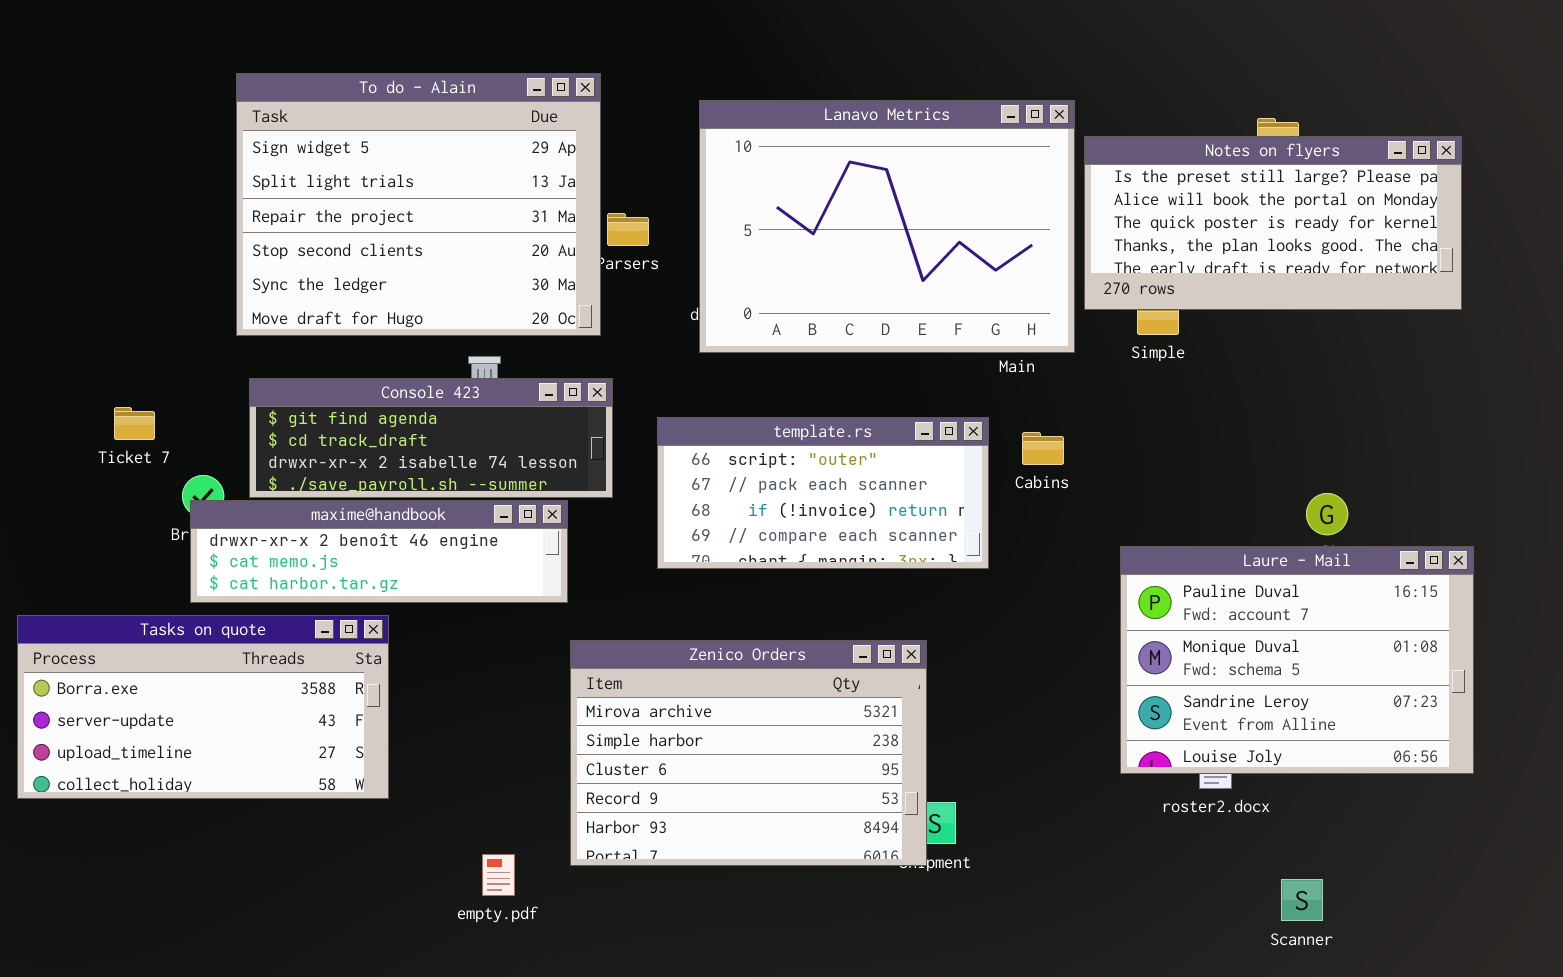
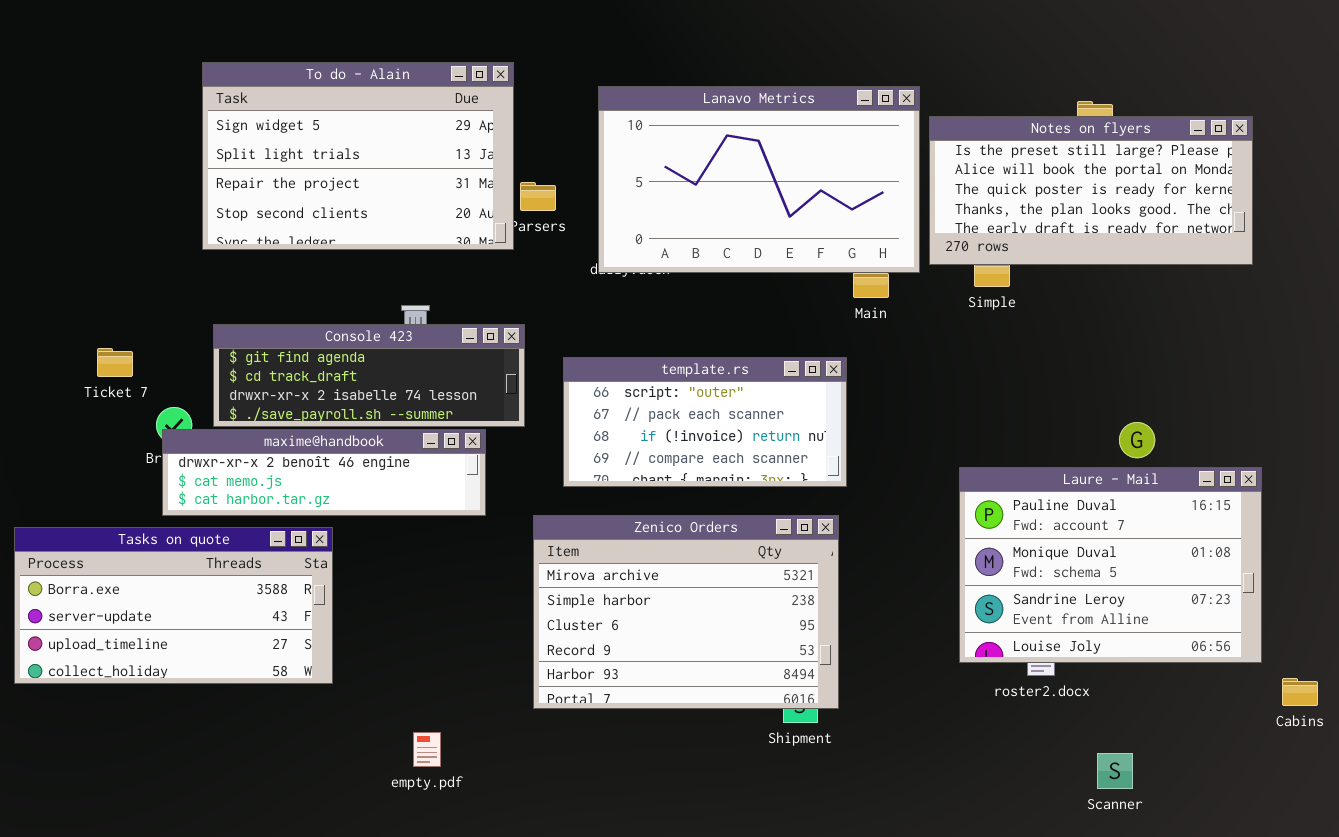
To do - Alain: [236,73,601,336] -> [202,62,514,250], resized
Lanavo Metrics: [699,100,1075,353] -> [598,86,920,273], resized
Cabins: [1022,432,1064,465] -> [1282,678,1318,706], moved
Zenico Orders: [570,640,927,866] -> [533,515,839,709], moved

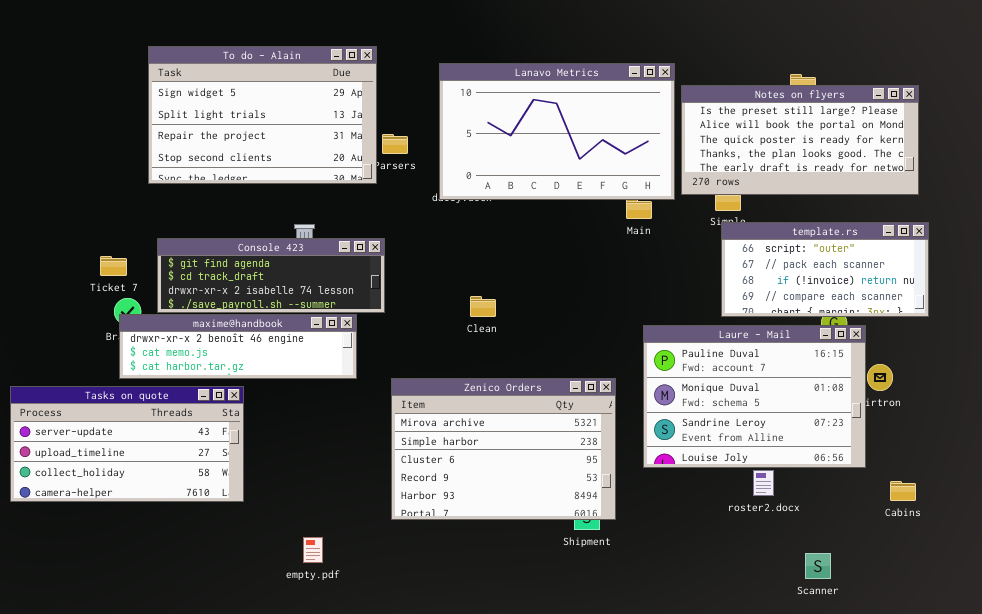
Ticket 7: [97,348,133,377] -> [100,256,127,276], moved
template.rs: [563,357,847,487] -> [721,222,929,317], moved
Laure - Mail: [959,467,1262,663] -> [643,325,866,468], moved
Tasks on quote: [14,527,333,684] -> [10,386,244,502], scrolled down 1 row
Cabins: [1282,678,1318,706] -> [890,481,916,501], moved

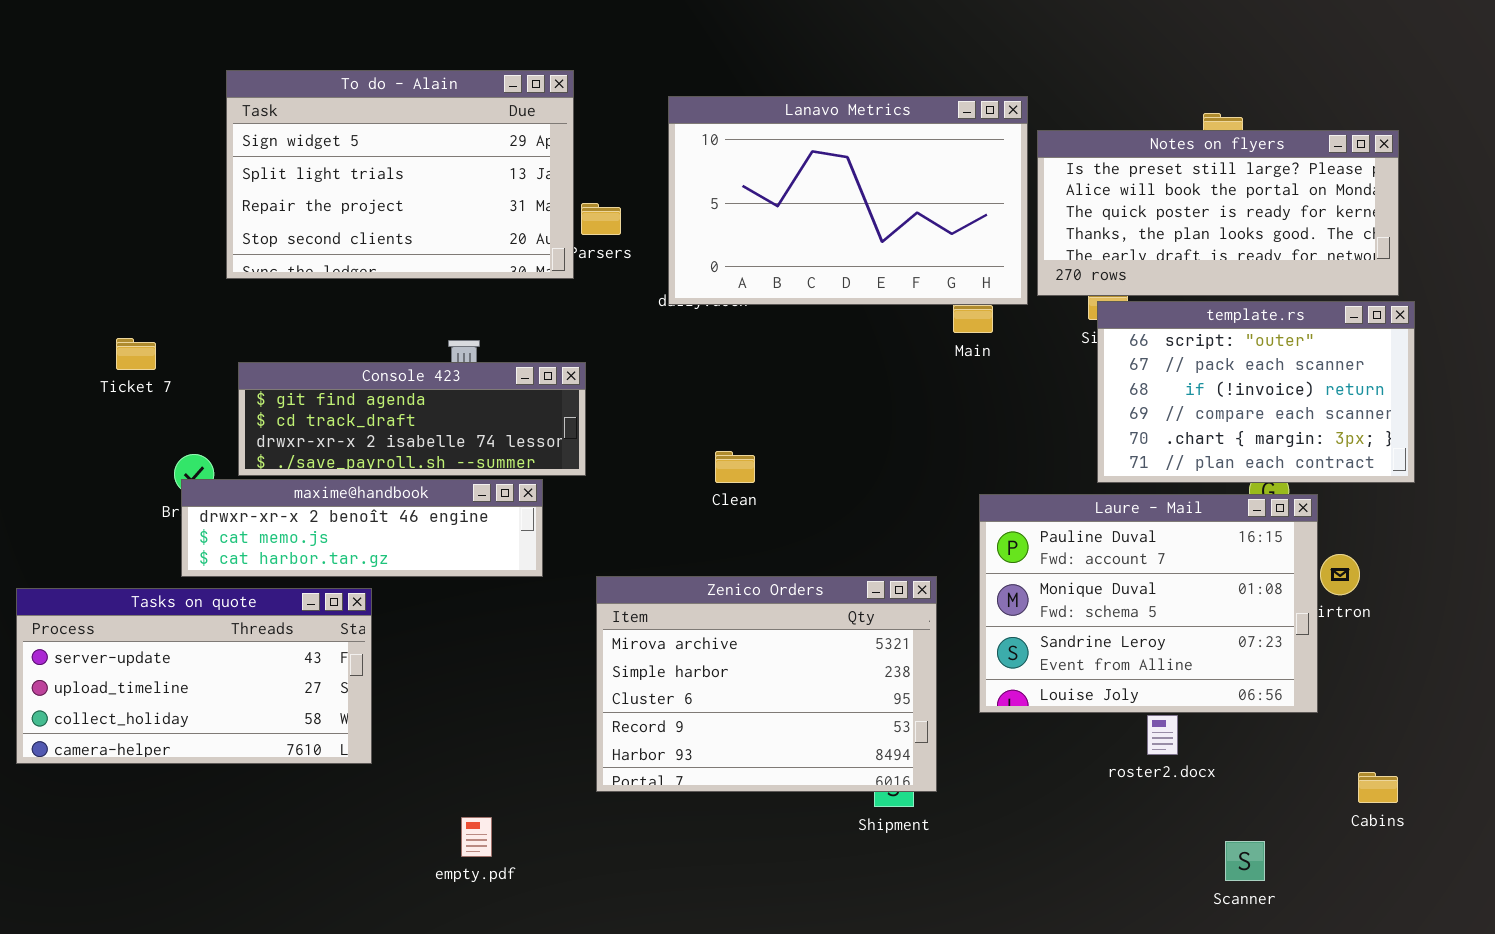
template.rs: [721,222,929,317] -> [1097,301,1415,483], resized
Ticket 7: [100,256,127,276] -> [116,338,156,370], moved
Cabins: [890,481,916,501] -> [1358,772,1398,803], moved

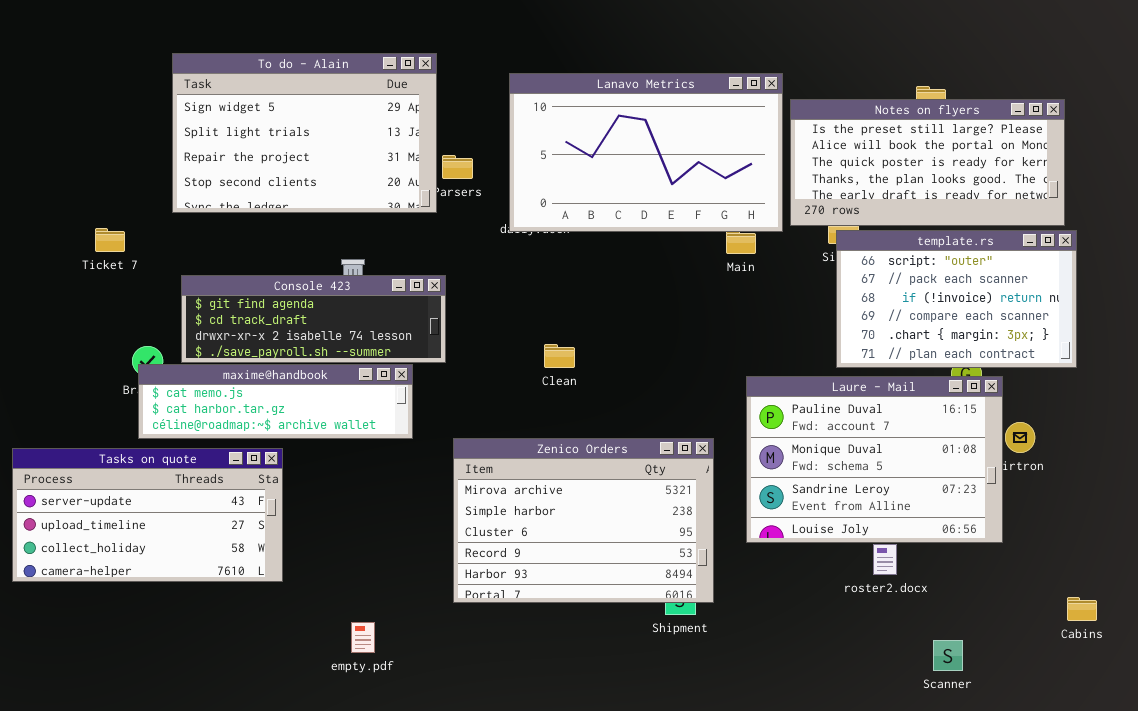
Ticket 7: [116,338,156,370] -> [95,228,125,252], moved
maxime@handbook: [181,479,543,577] -> [138,364,413,439], scrolled down 1 row
Cabins: [1358,772,1398,803] -> [1067,597,1097,621], moved

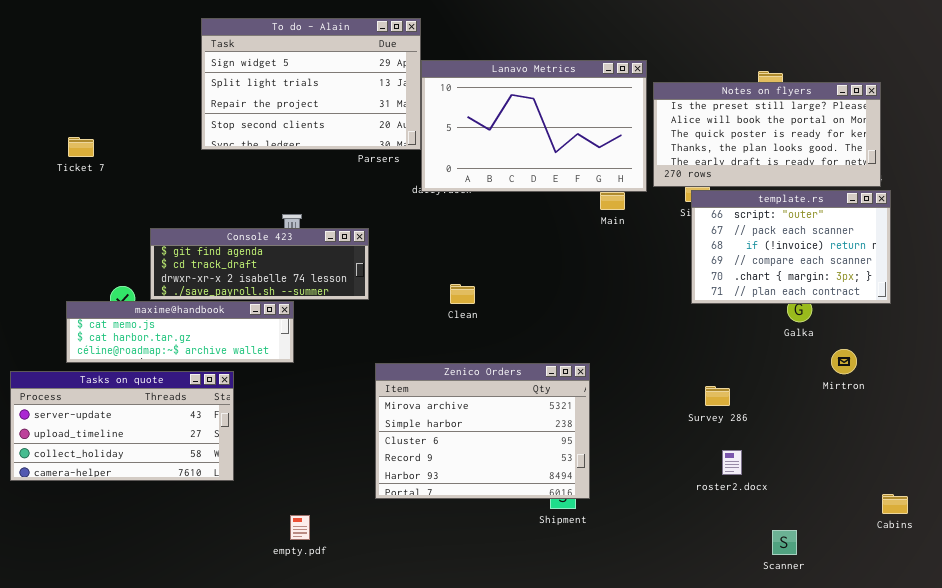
To do - Alain: [172,53,437,213] -> [201,18,421,150], moved
Ticket 7: [95,228,125,252] -> [68,137,94,157], moved
maxime@handbook: [138,364,413,439] -> [66,301,294,363], moved
Laure - Mail: [746,376,1003,543] -> none, closed

